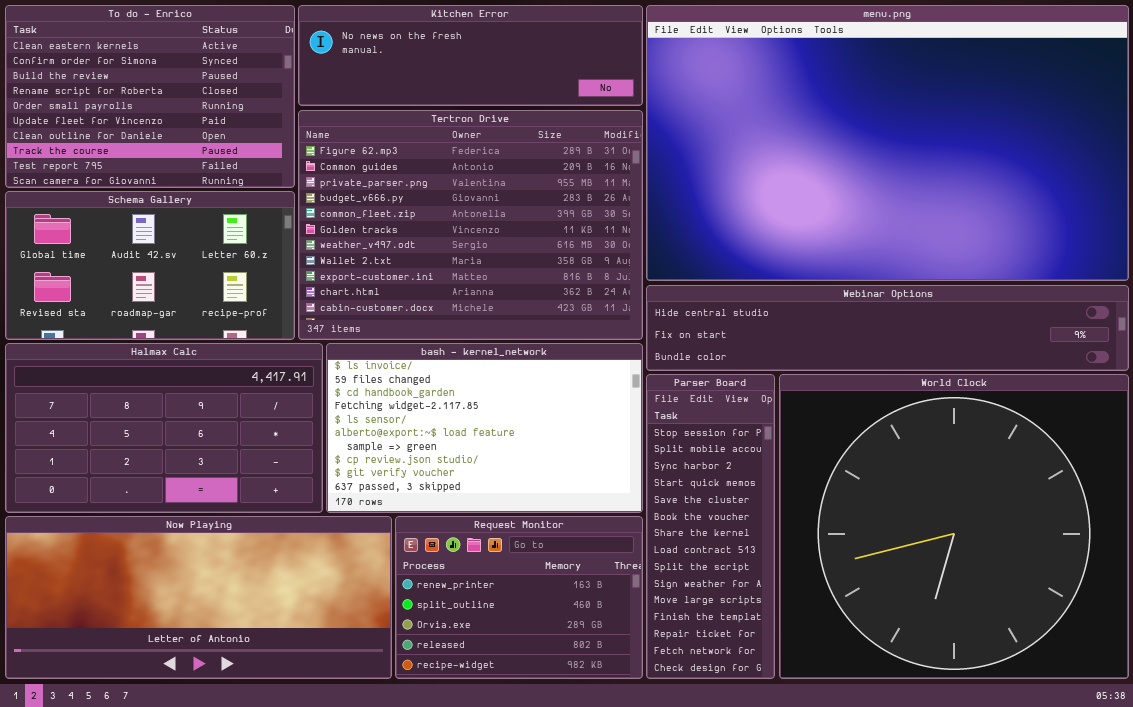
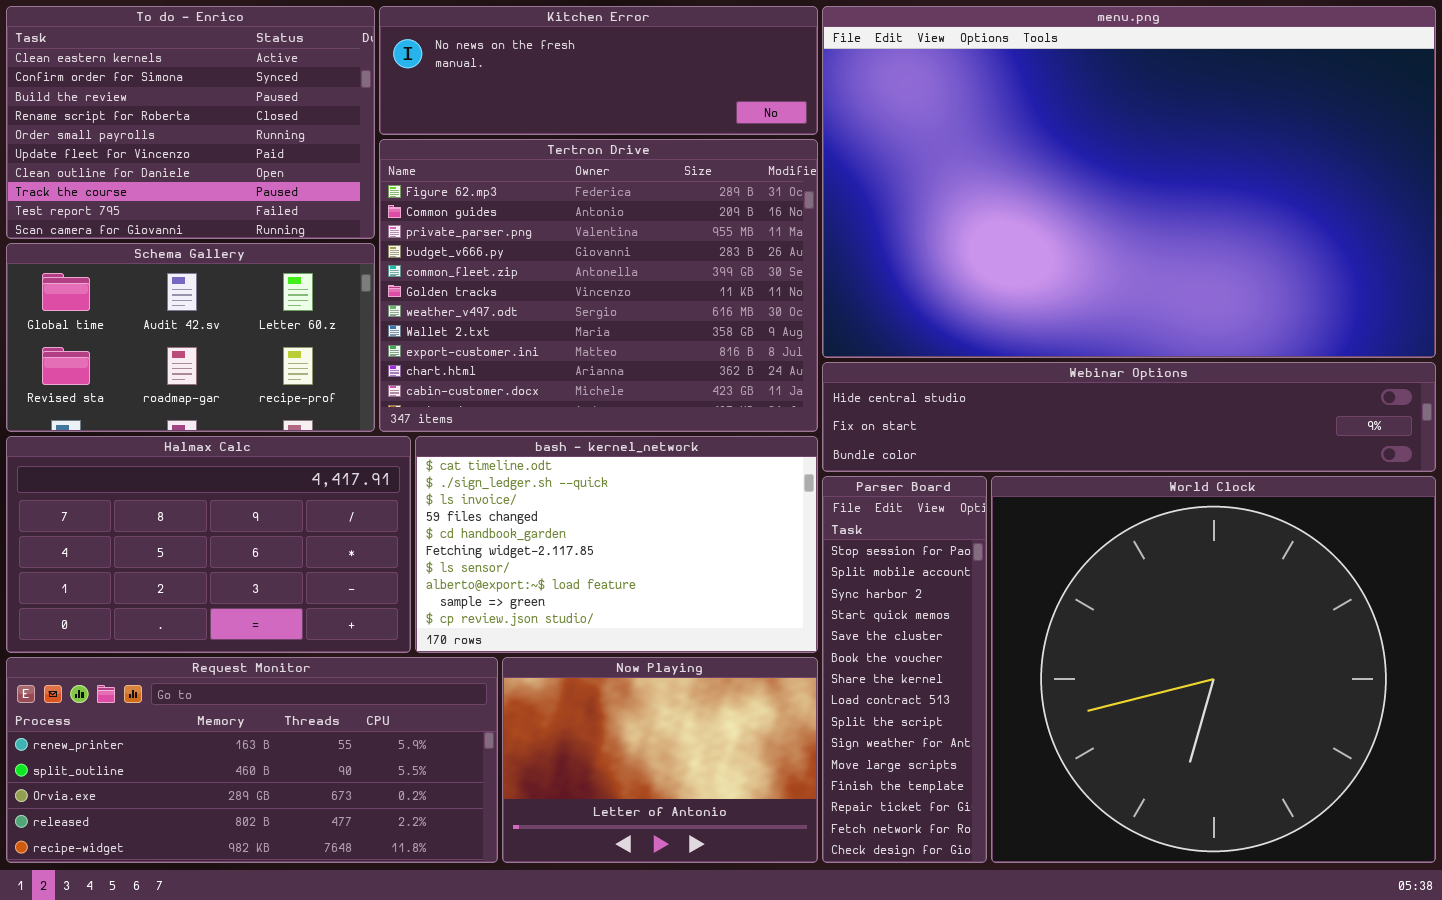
bash - kernel_network: [326,343,643,513] -> [415,436,818,653], scrolled up 2 rows
Now Playing: [5,516,392,679] -> [502,657,818,863], moved, resized
Request Monitor: [395,516,643,679] -> [6,657,498,863], moved, resized

